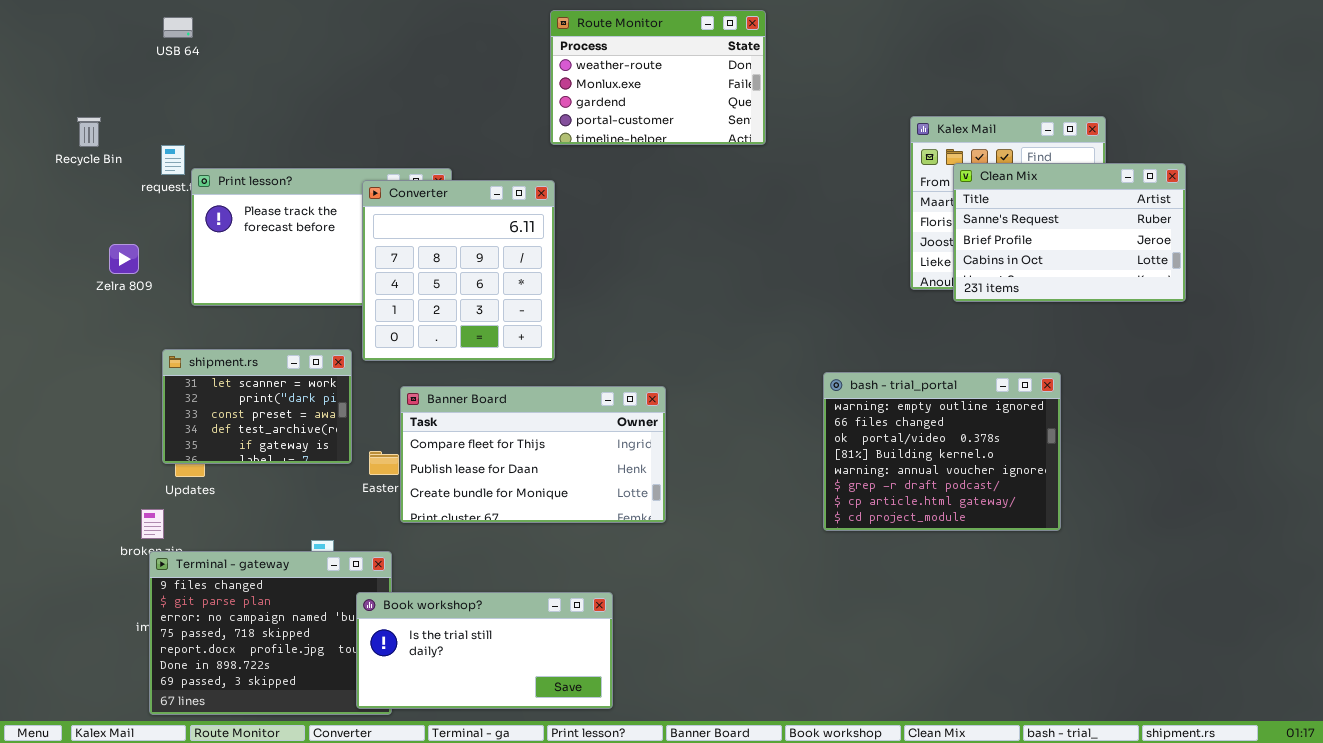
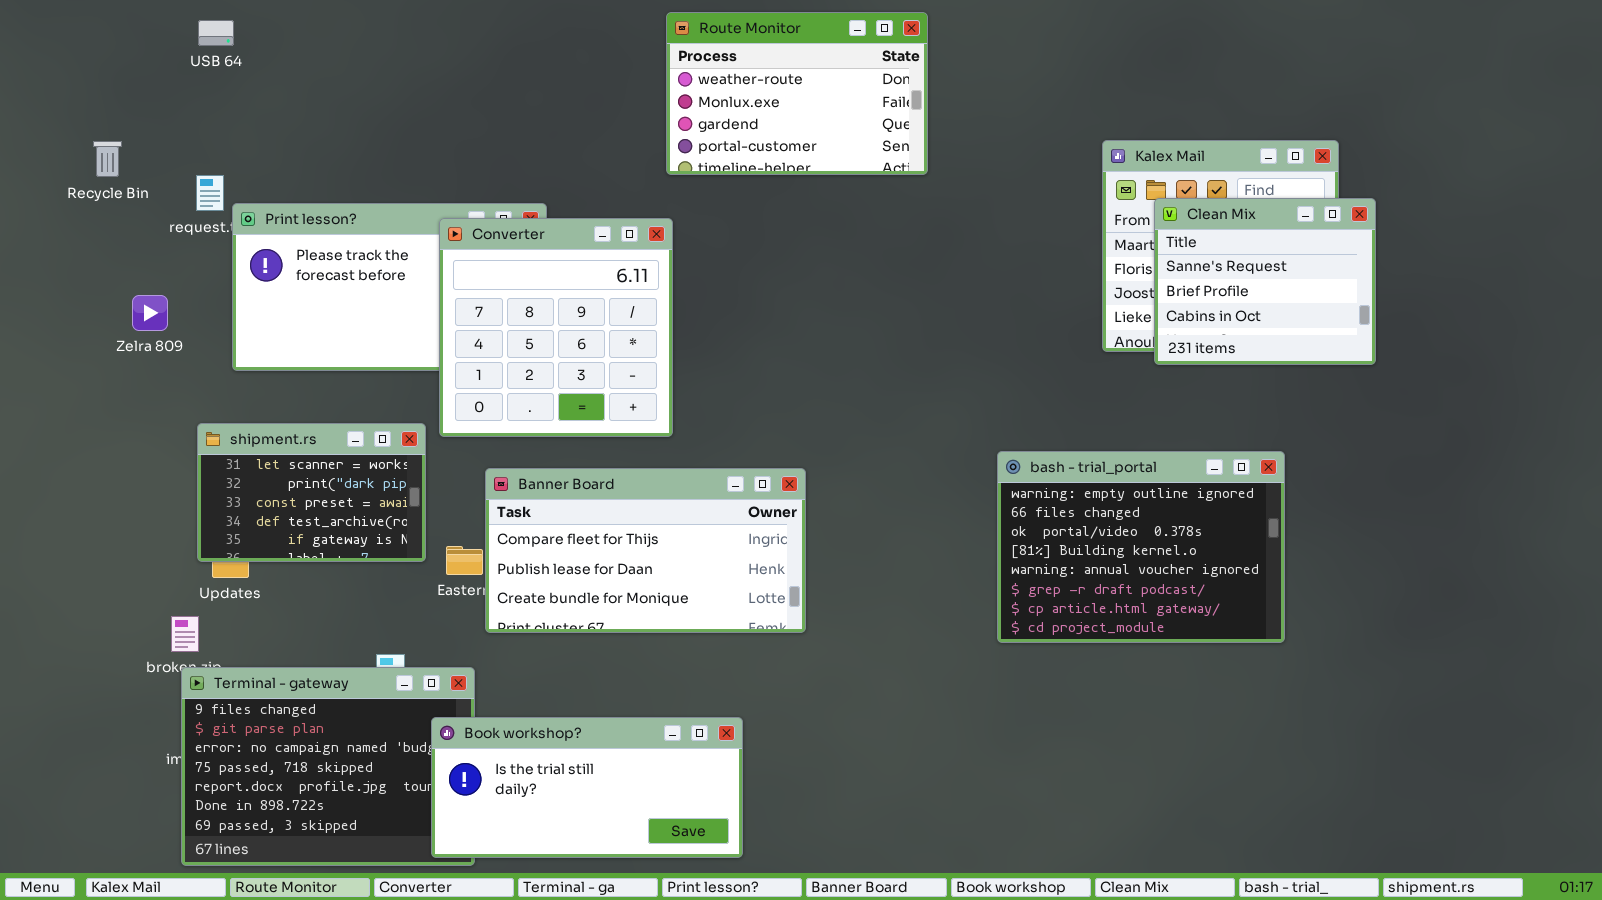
Clean Mix: [953,163,1186,302] -> [1154,198,1376,365], resized

